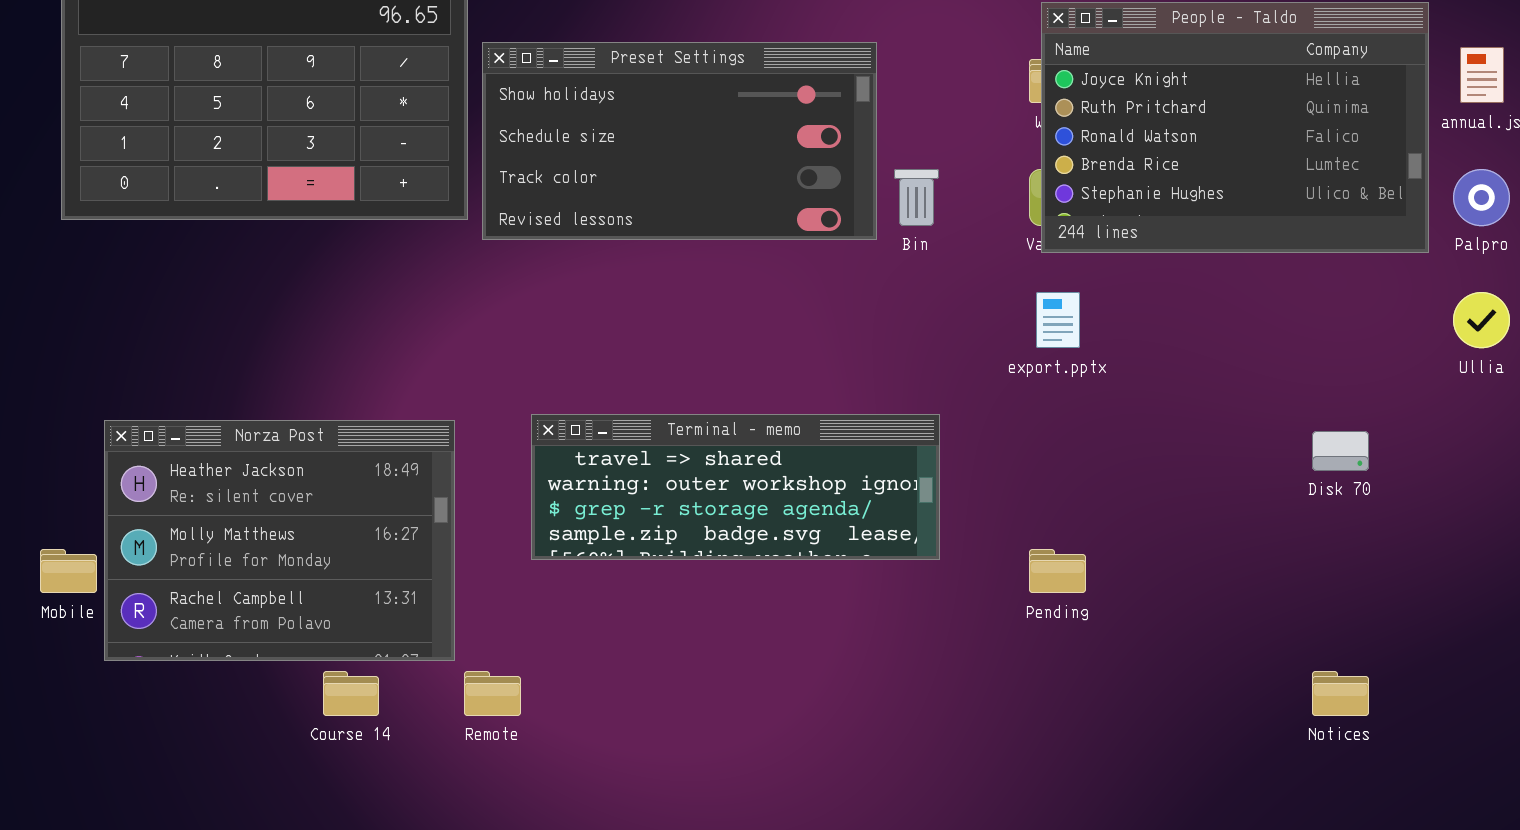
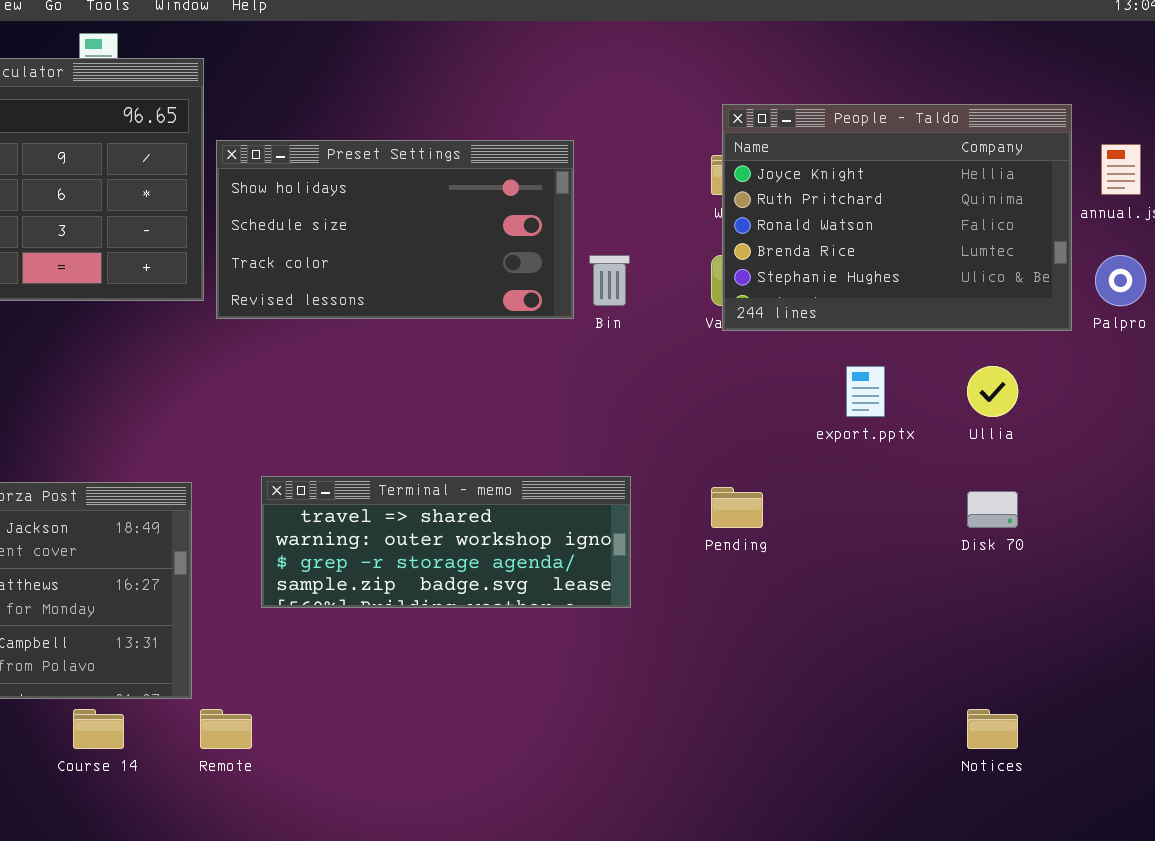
export.pptx: [1036,292,1080,348] -> [846,366,885,417], moved
Ullia: [1453,292,1510,348] -> [967,366,1018,417], moved
Pending: [1029,549,1086,593] -> [711,487,763,528], moved

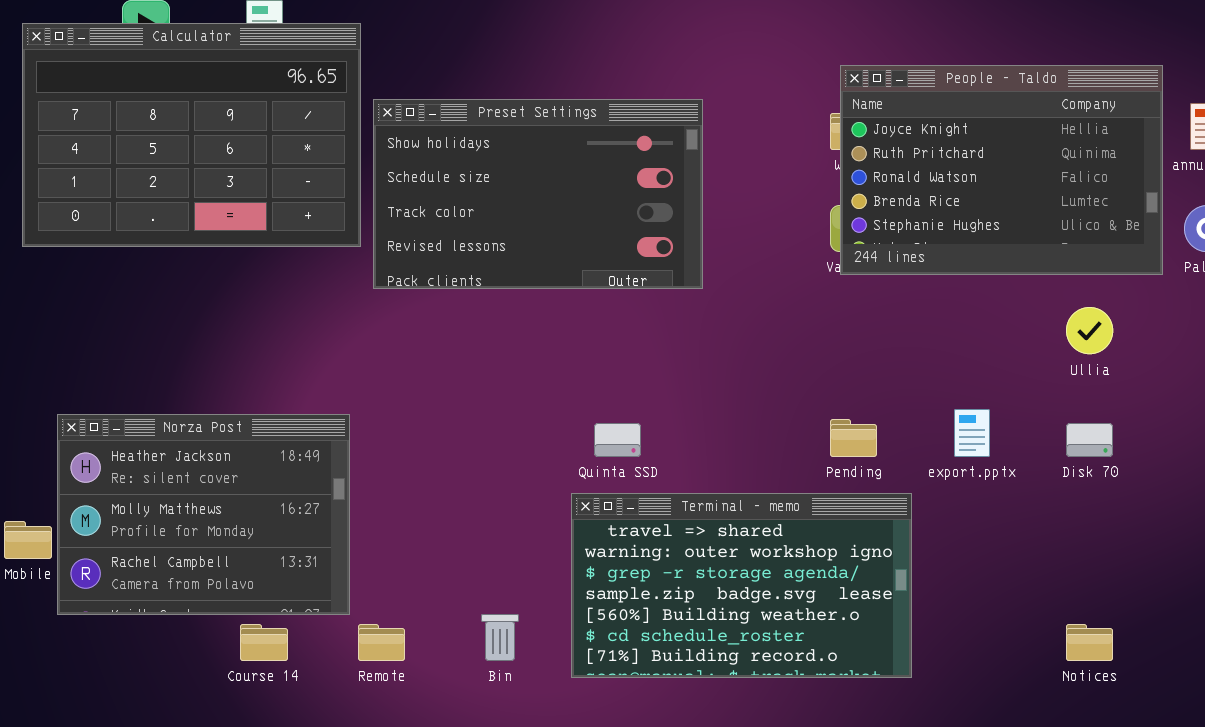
Preset Settings: [216,140,574,319] -> [373,99,703,289], resized
Bin: [589,255,630,306] -> [481,614,519,661], moved
export.pptx: [846,366,885,417] -> [954,409,990,457], moved
Terminal - memo: [261,476,631,608] -> [571,493,912,678], moved, resized

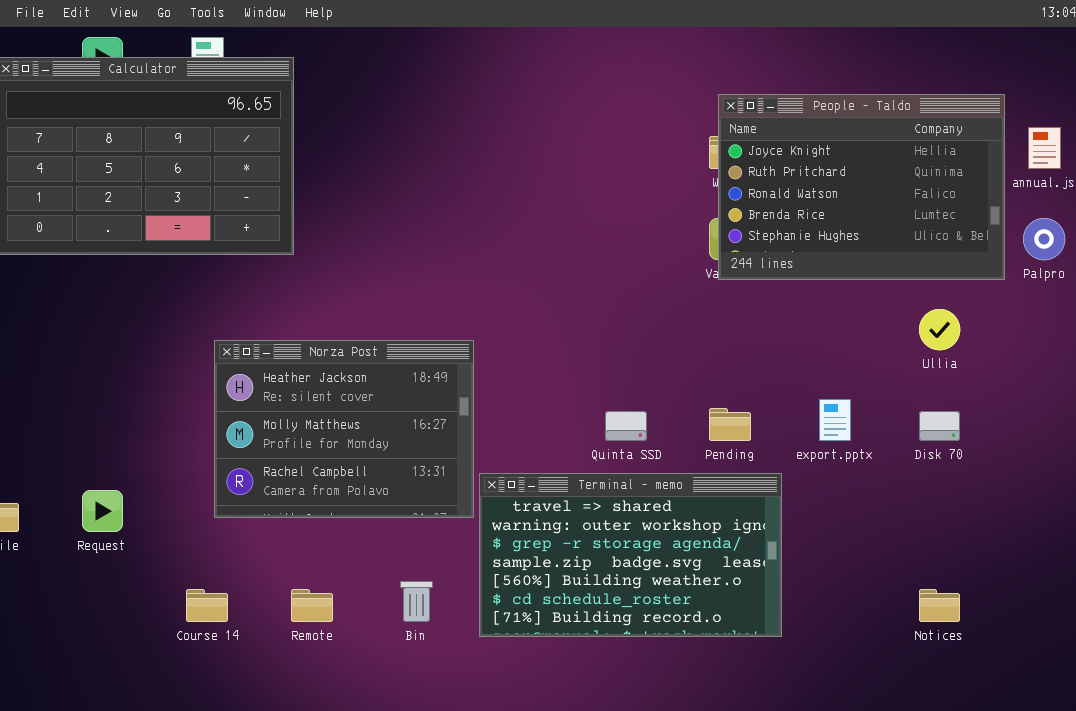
Preset Settings: [373,99,703,289] -> none, closed
Norza Post: [57,414,350,615] -> [214,340,474,518], moved
Quinta SSD: [594,423,641,457] -> [605,411,647,441], moved

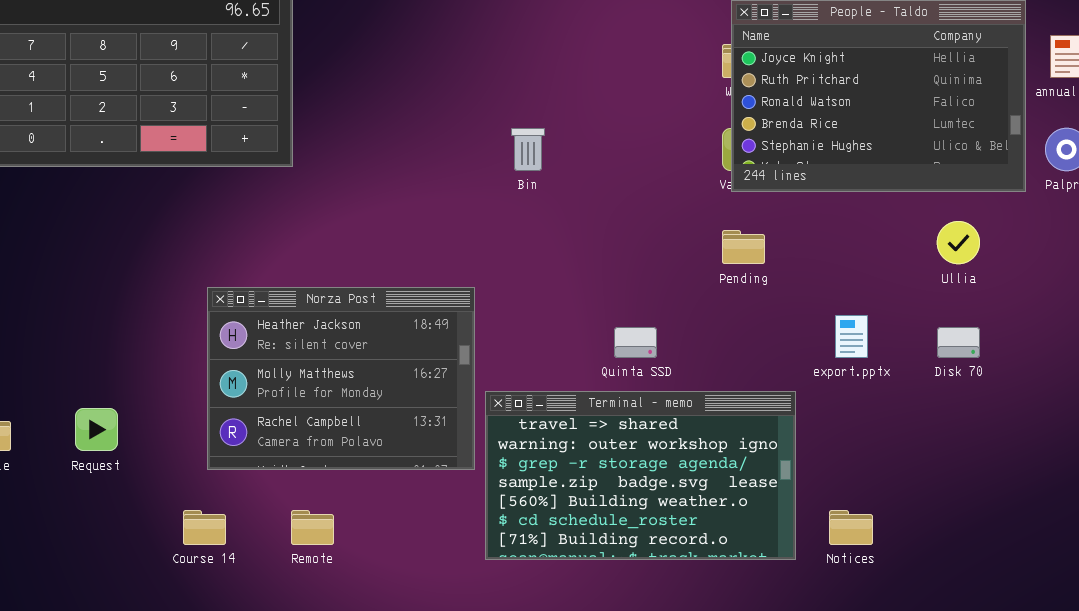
Norza Post: [214,340,474,518] -> [207,287,475,470], moved
Pending: [709,408,751,441] -> [722,230,765,264], moved
Bin: [400,581,433,622] -> [511,128,545,171], moved
Notices: [919,589,960,622] -> [829,510,873,545], moved

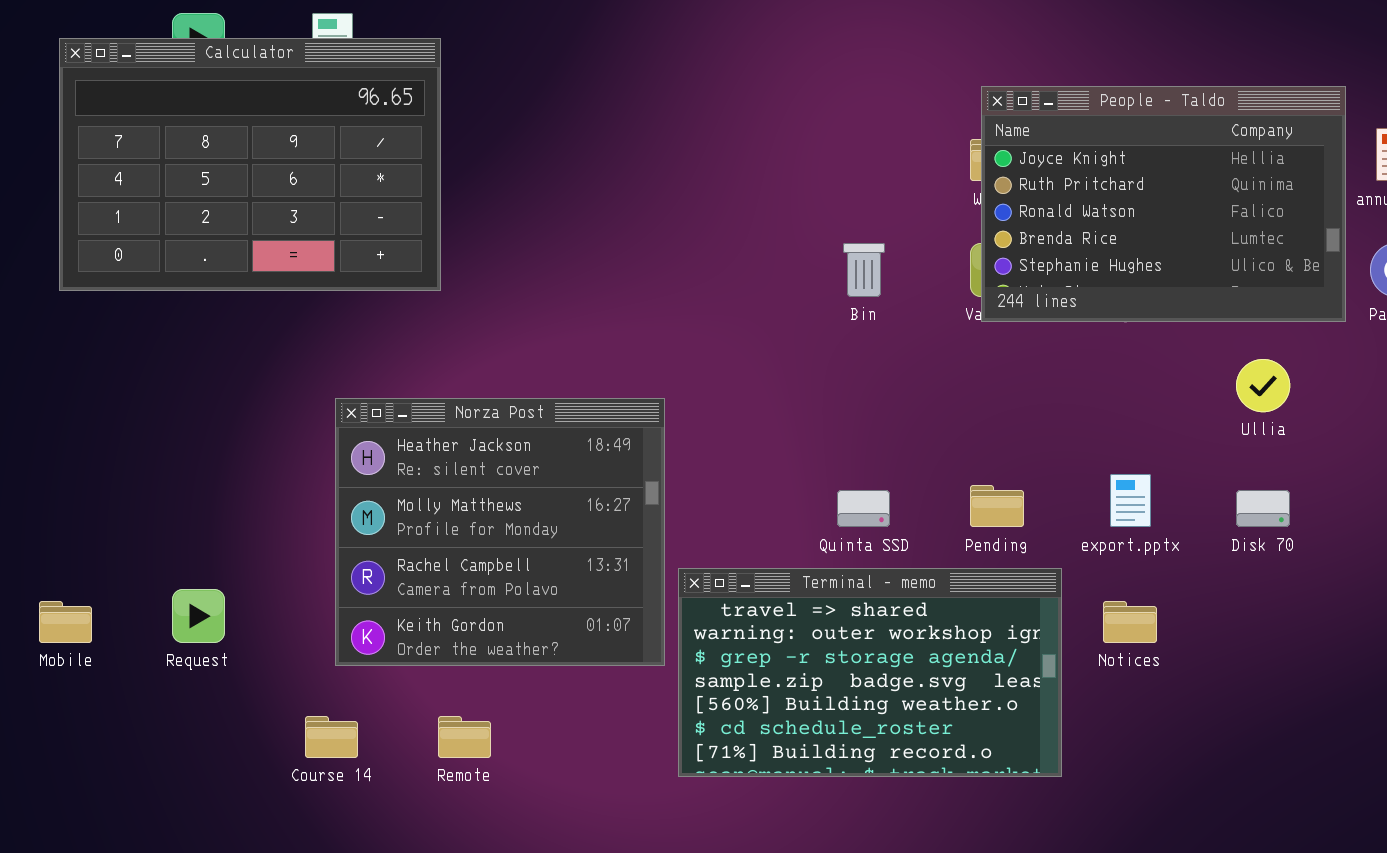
Bin: [511,128,545,171] -> [843,243,885,297], moved
Pending: [722,230,765,264] -> [970,485,1024,527], moved
Norza Post: [207,287,475,470] -> [335,398,665,666], resized
Notices: [829,510,873,545] -> [1103,601,1157,643], moved

